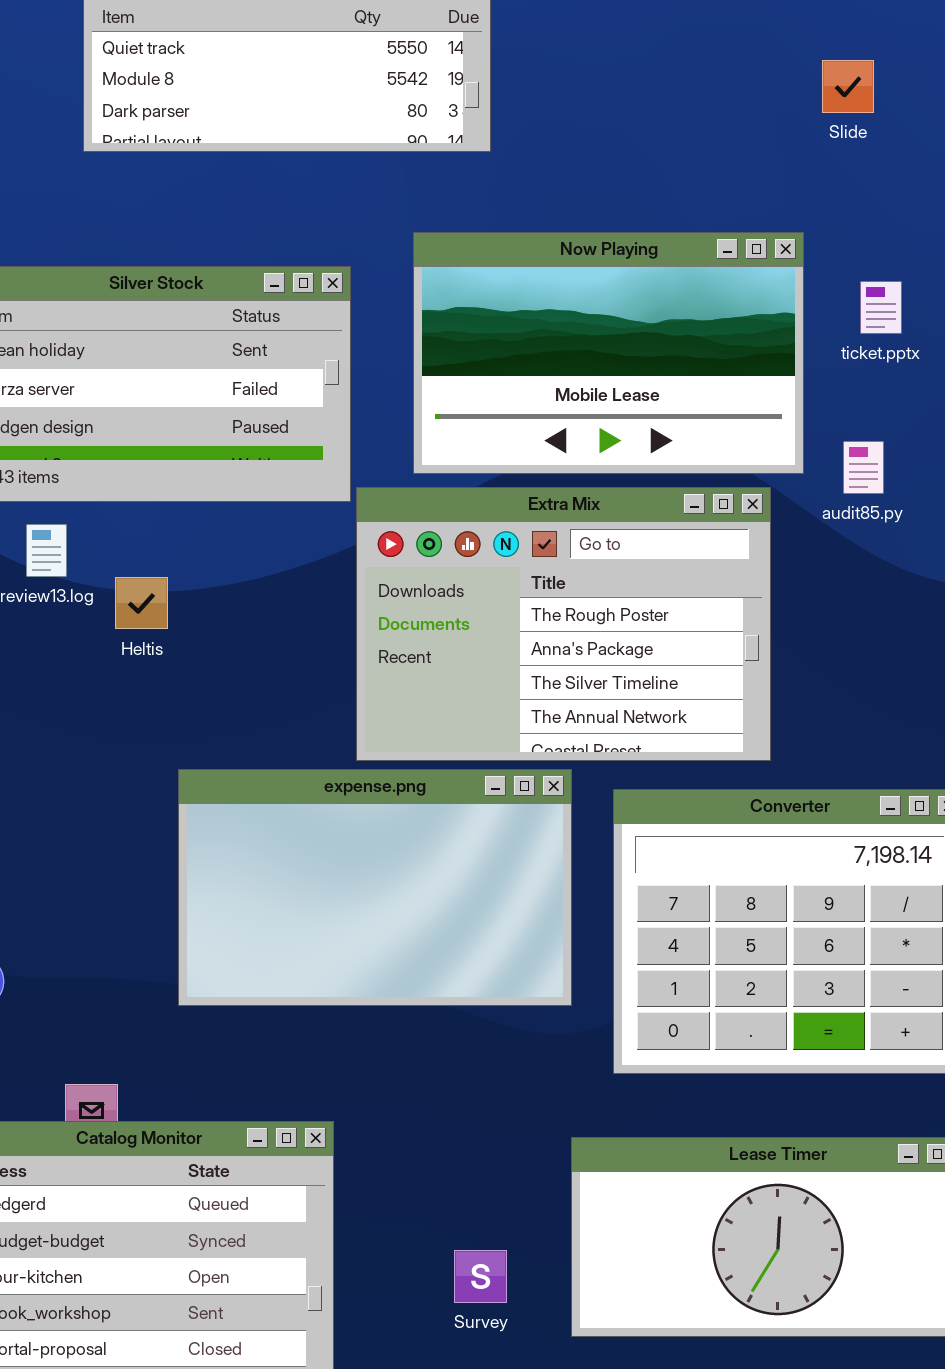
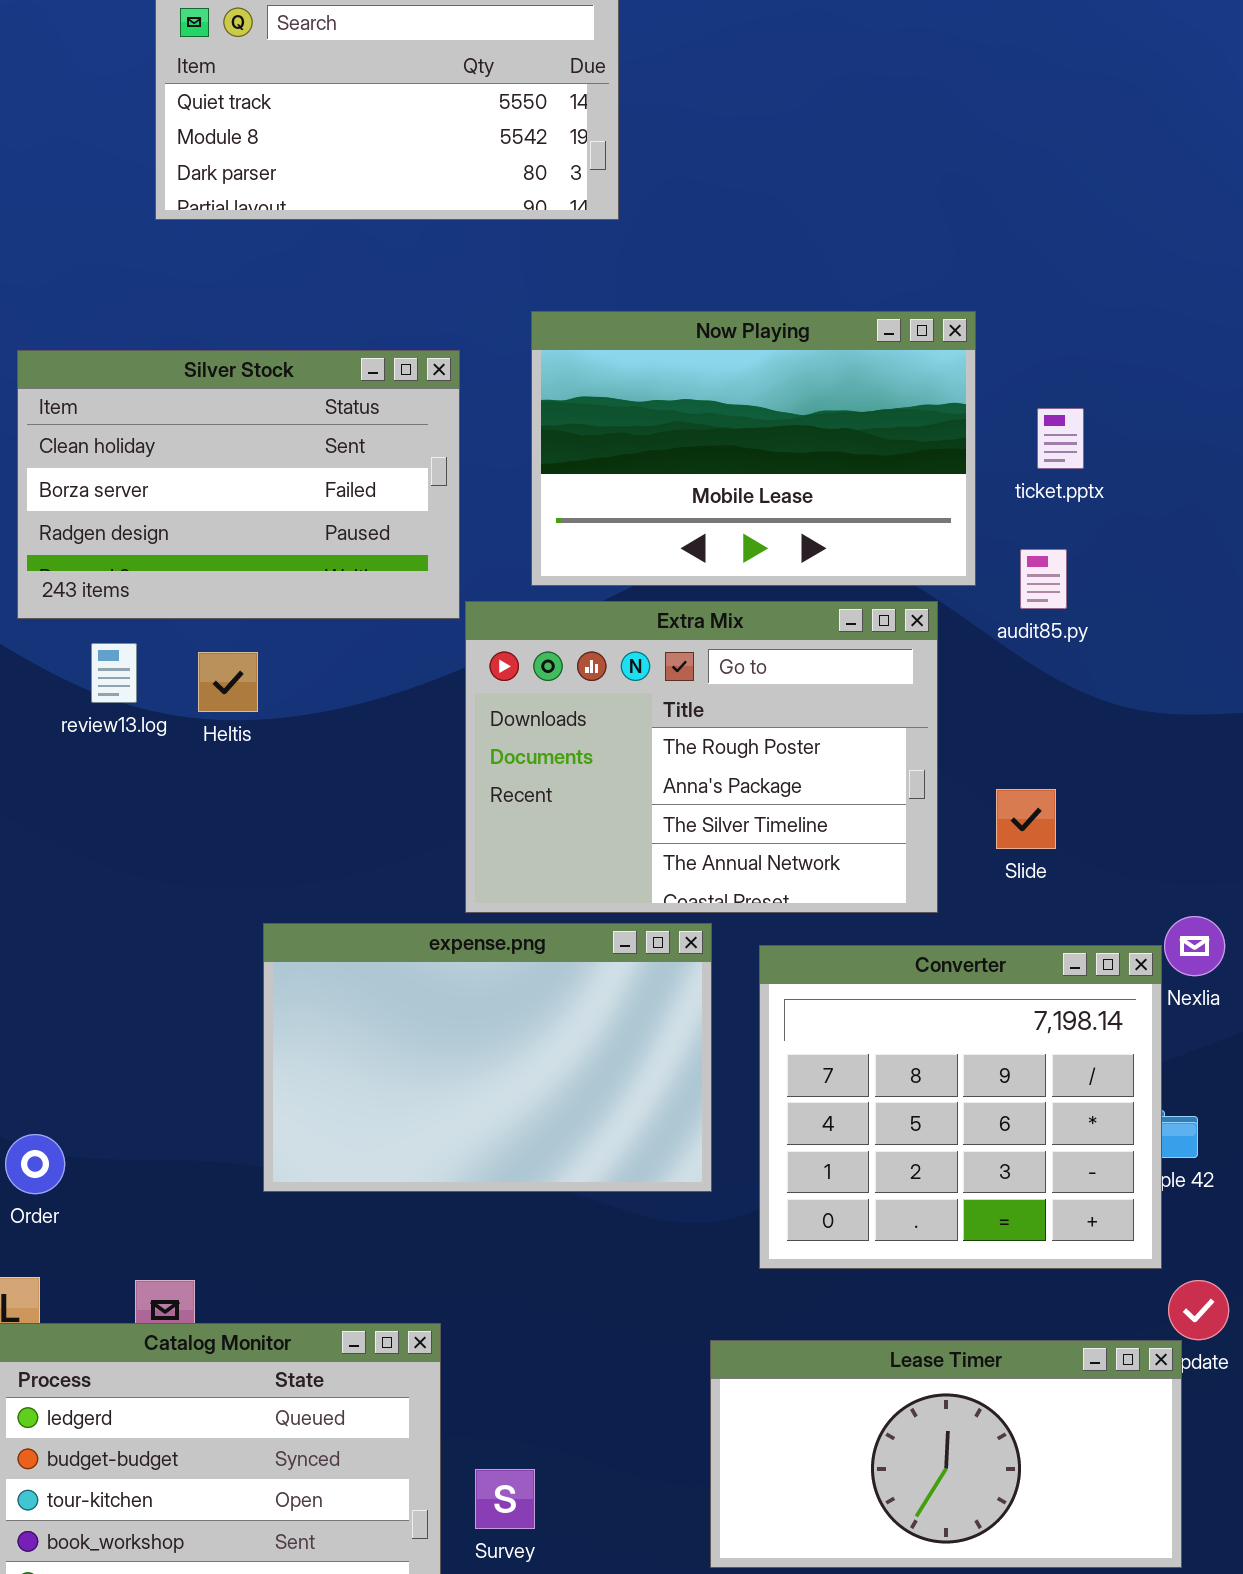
Slide: [822,60,874,113] -> [996,789,1056,849], moved
ticket.pptx: [860,281,902,334] -> [1037,408,1084,469], moved
Heltis: [115,577,168,629] -> [198,652,258,712], moved
Survey: [454,1250,507,1303] -> [475,1469,535,1529], moved

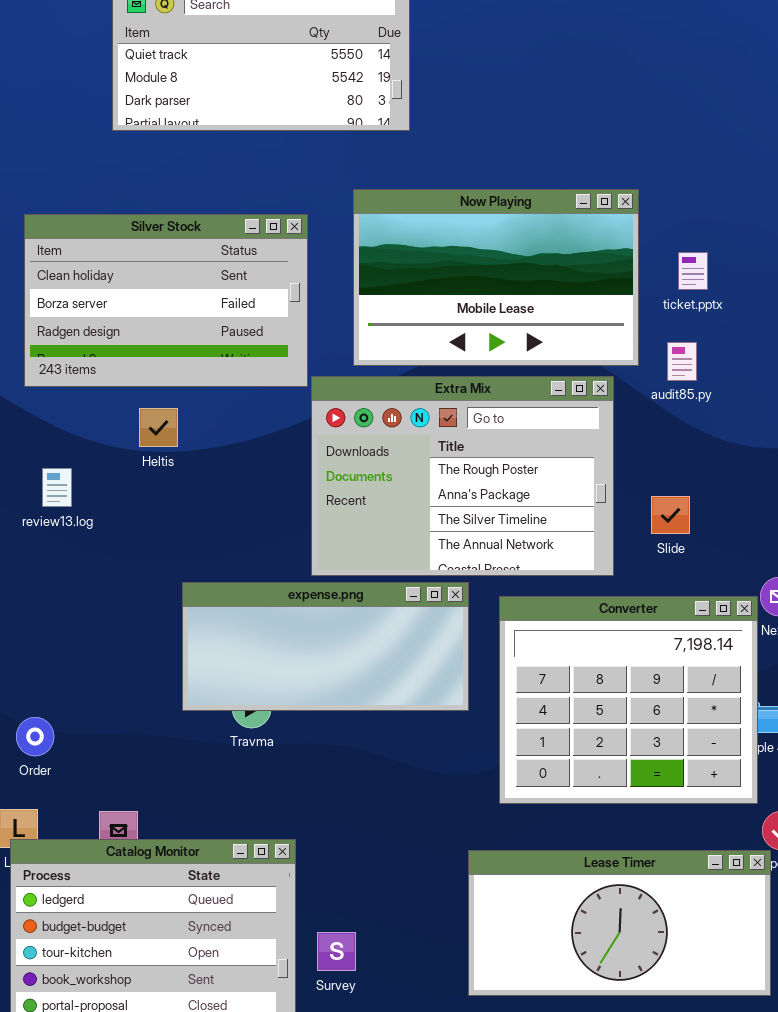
review13.log: [91,643,137,703] -> [42,468,72,507], moved
expense.png: [263,923,712,1192] -> [182,582,469,711], resized

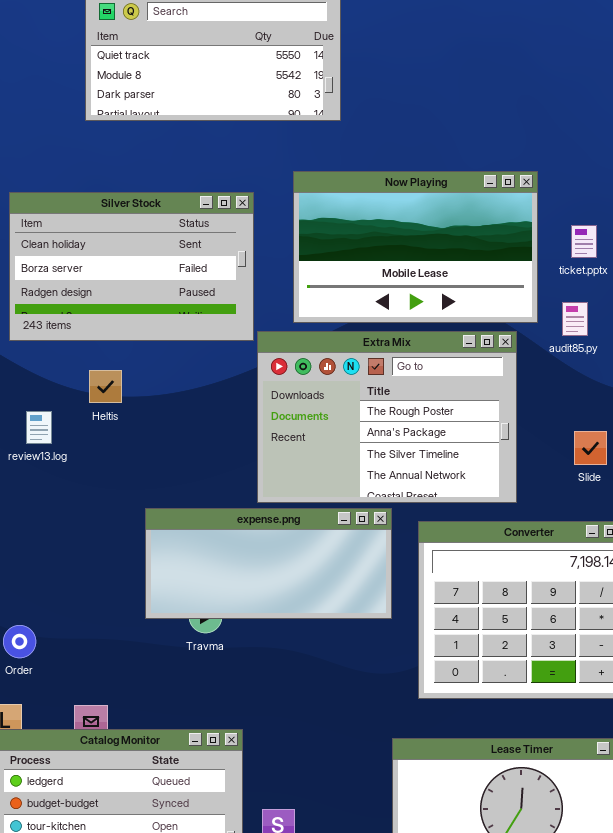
Heltis: [139,408,178,447] -> [89,370,122,403], moved
Slide: [651,496,690,534] -> [574,431,607,465], moved

